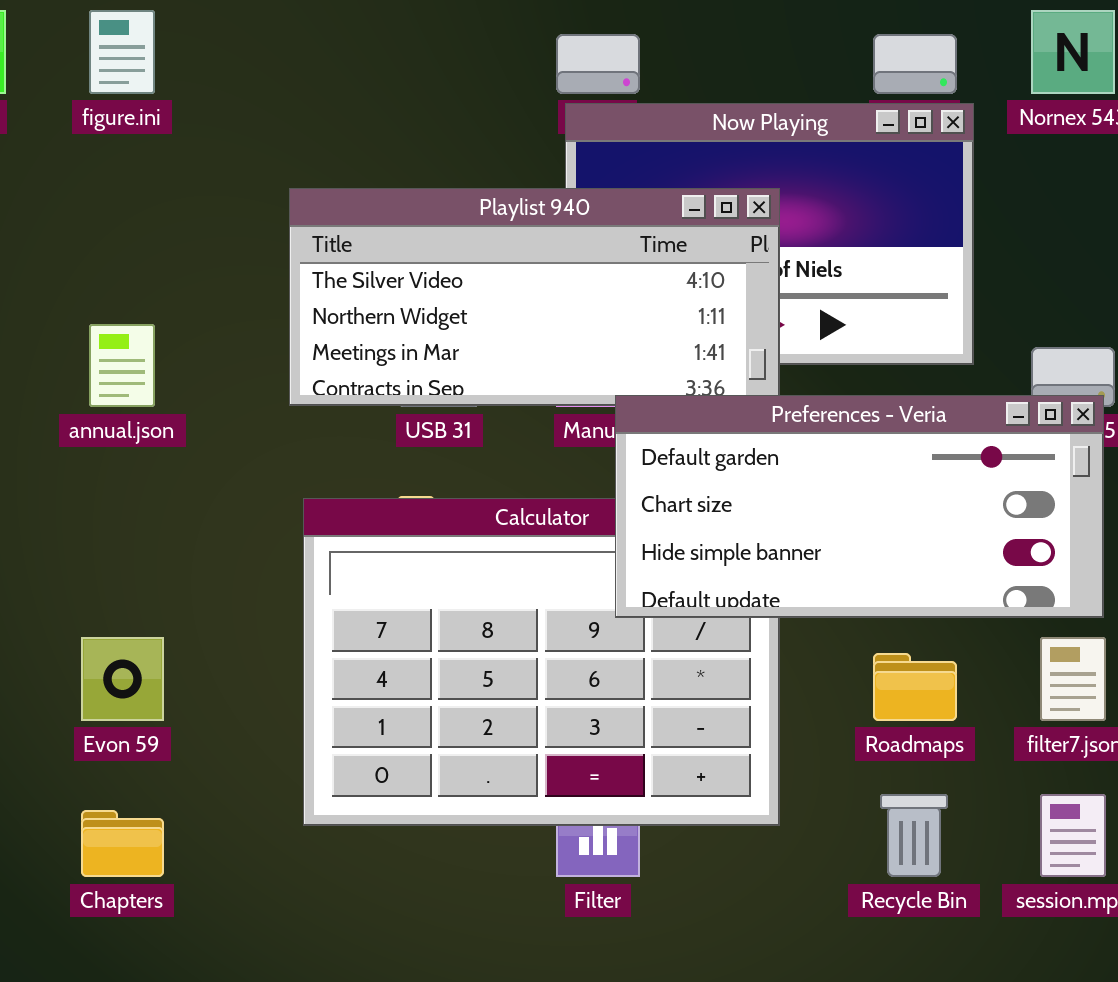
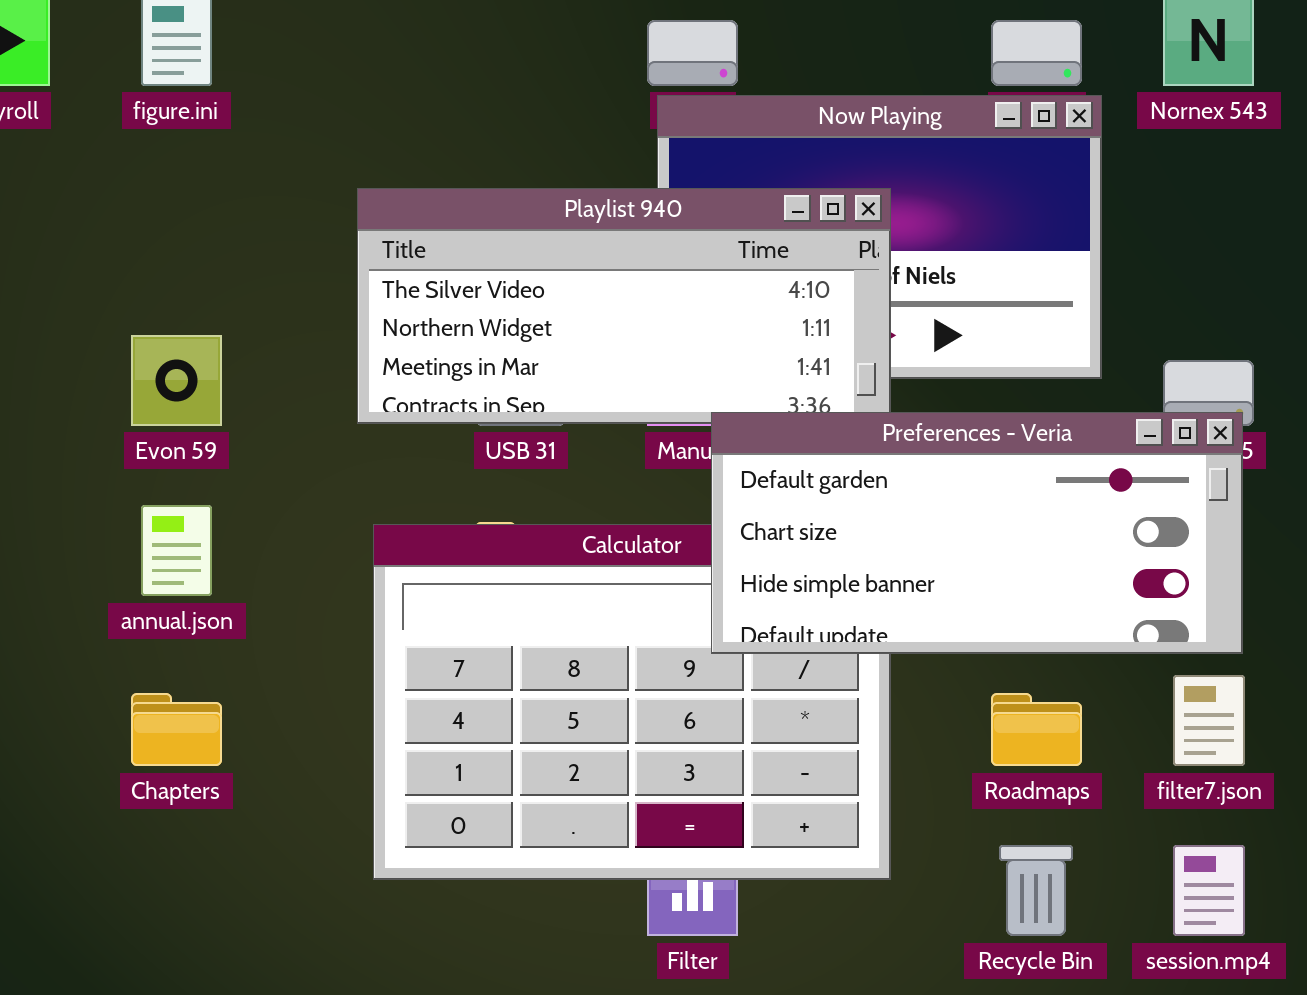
annual.json: [89,324,155,407] -> [141,505,212,596], moved
Evon 59: [81,637,164,721] -> [131,335,222,426], moved
Chapters: [81,810,164,877] -> [131,693,222,766], moved

